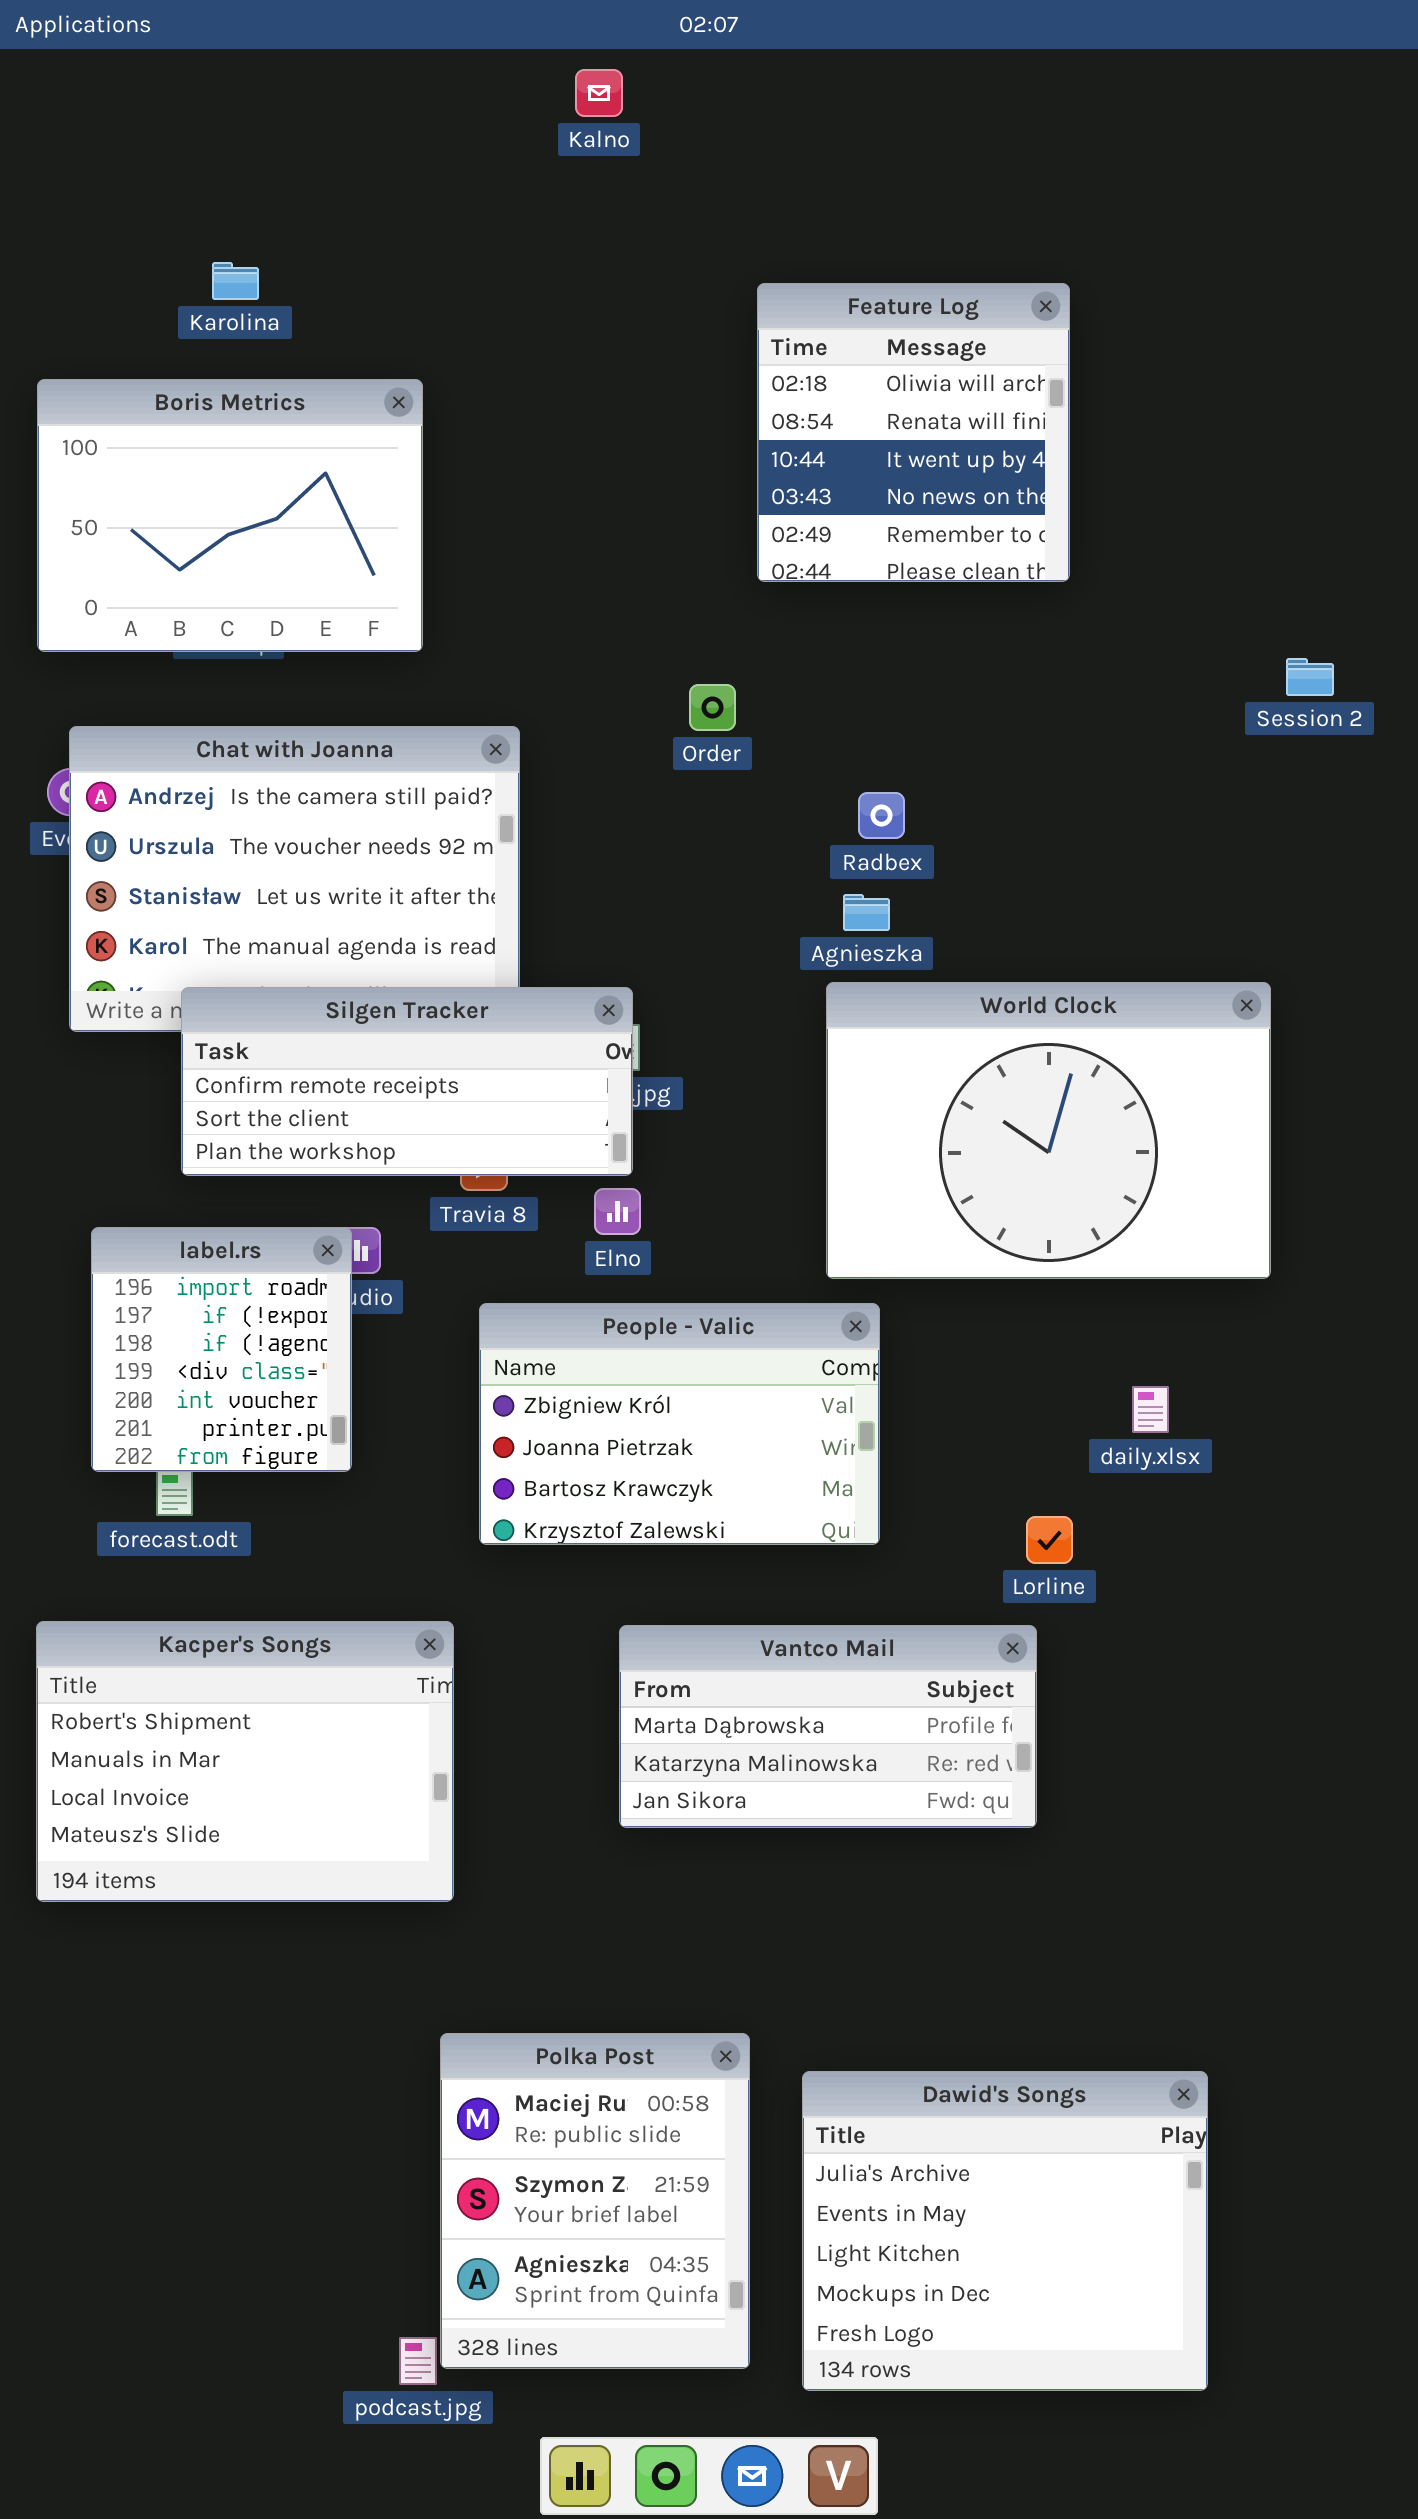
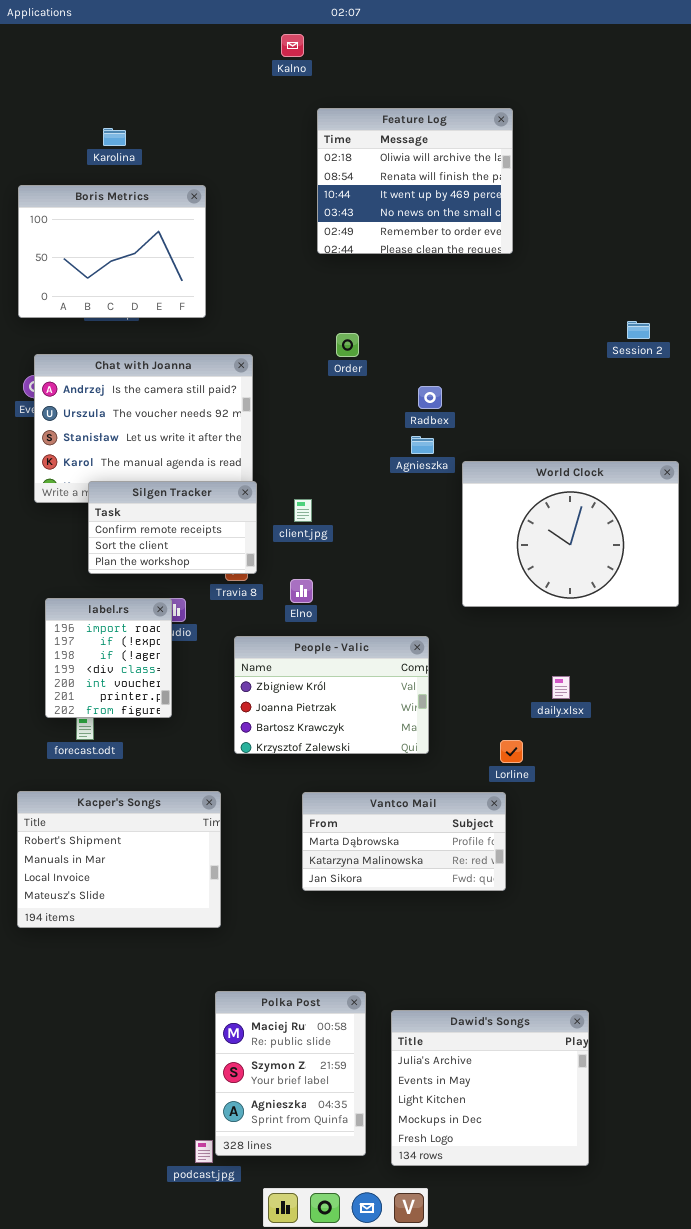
Feature Log: [757,283,1070,582] -> [317,108,513,254], moved, resized
World Clock: [826,982,1271,1279] -> [462,461,679,607], moved
Silgen Tracker: [181,987,633,1176] -> [88,481,257,574], resized

